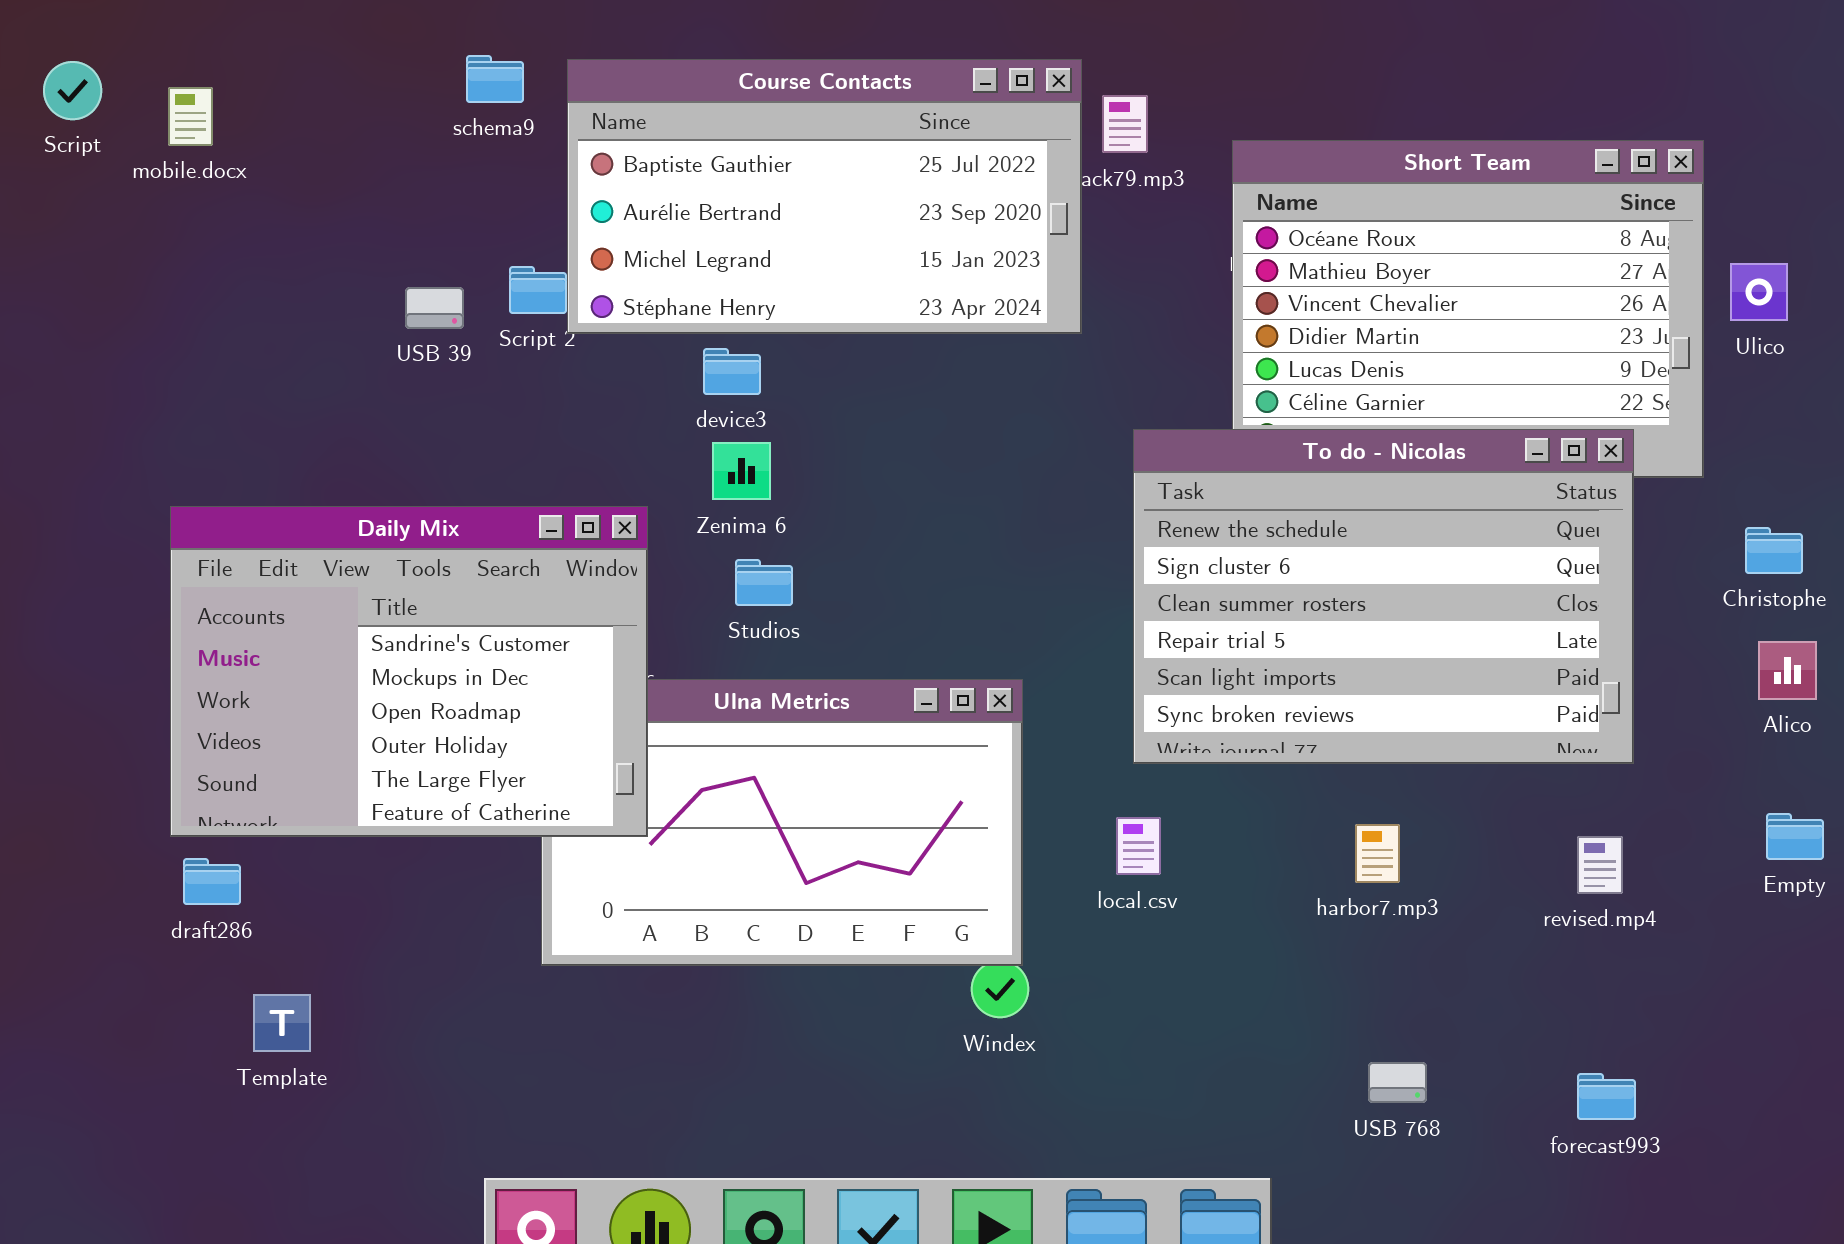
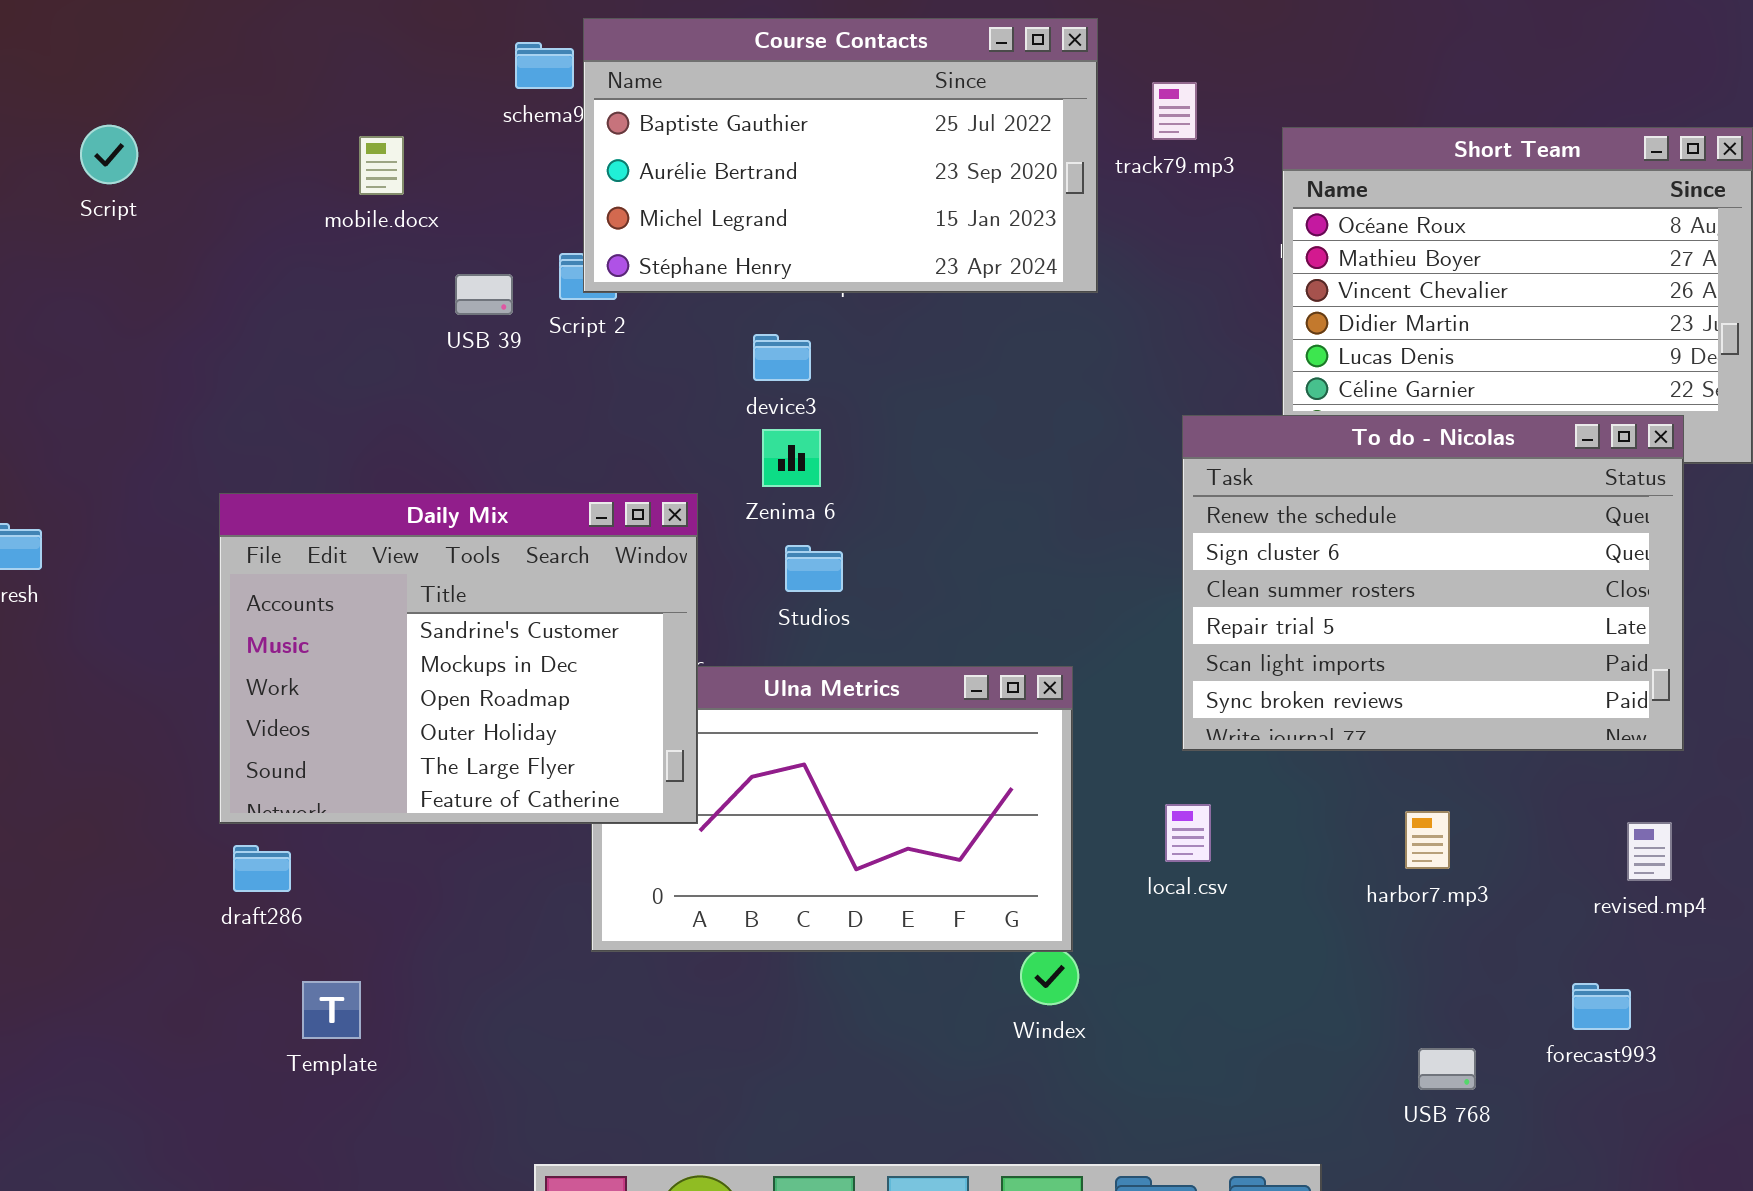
Course Contacts: [567,59,1082,334] -> [583,18,1098,293], moved
Script: [43,61,102,120] -> [80,125,138,184], moved
mobile.docx: [168,87,213,146] -> [359,136,404,195], moved
forecast993: [1577,1073,1636,1120] -> [1572,983,1631,1030], moved

